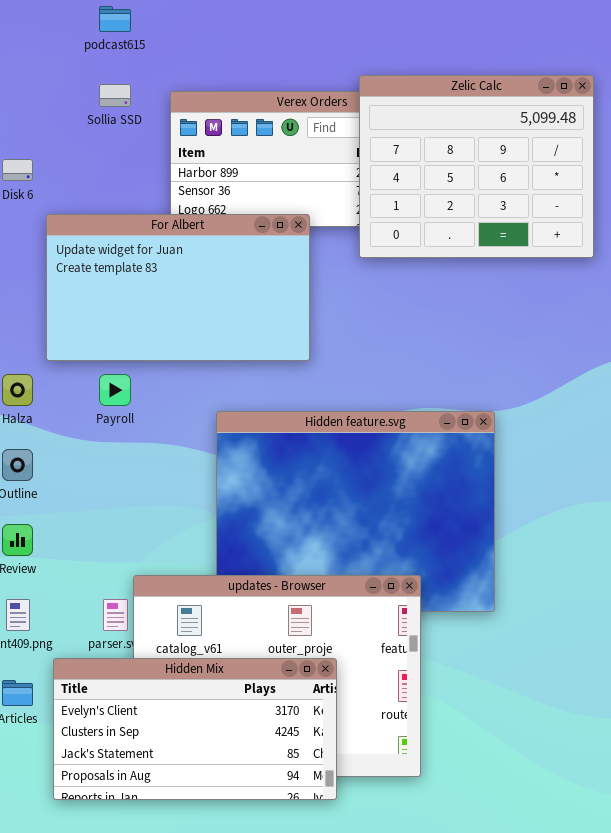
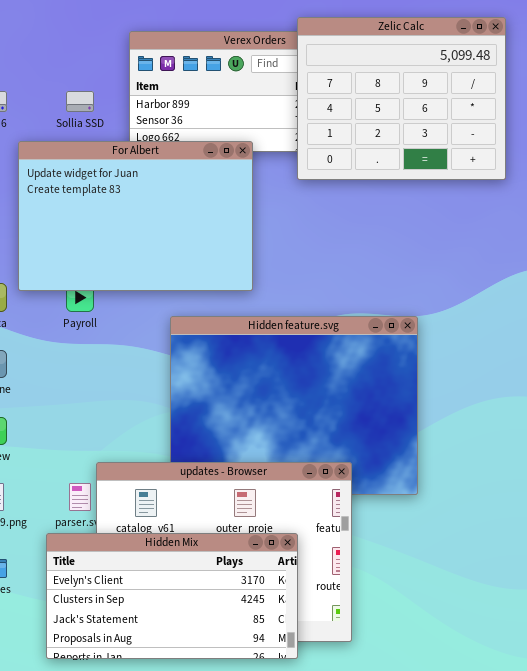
Sollia SSD: [99,84,131,107] -> [66,91,94,112], moved
For Albert: [46,214,310,361] -> [18,141,253,291], resized
Hidden Mix: [53,658,337,800] -> [46,533,298,659], moved

